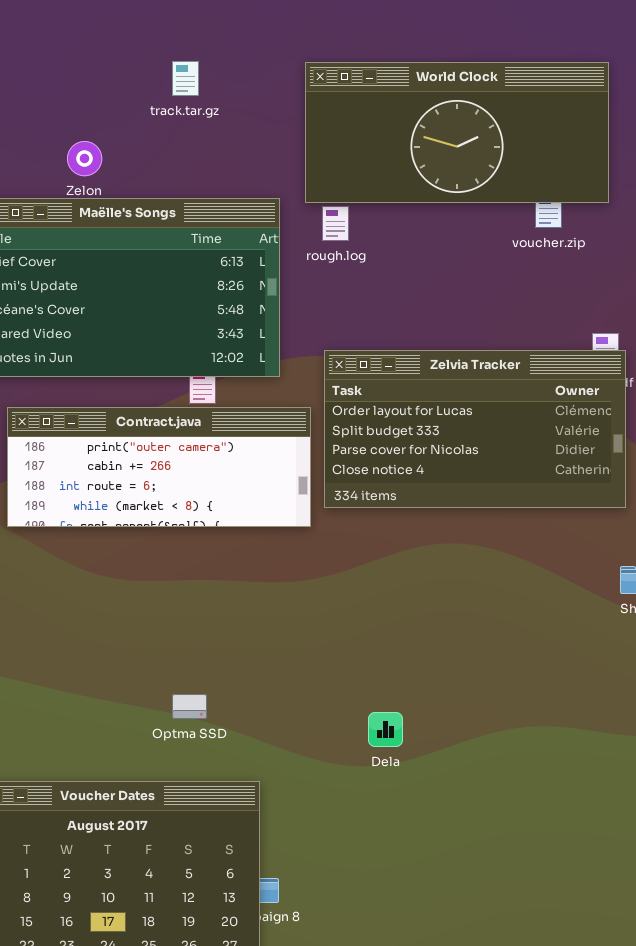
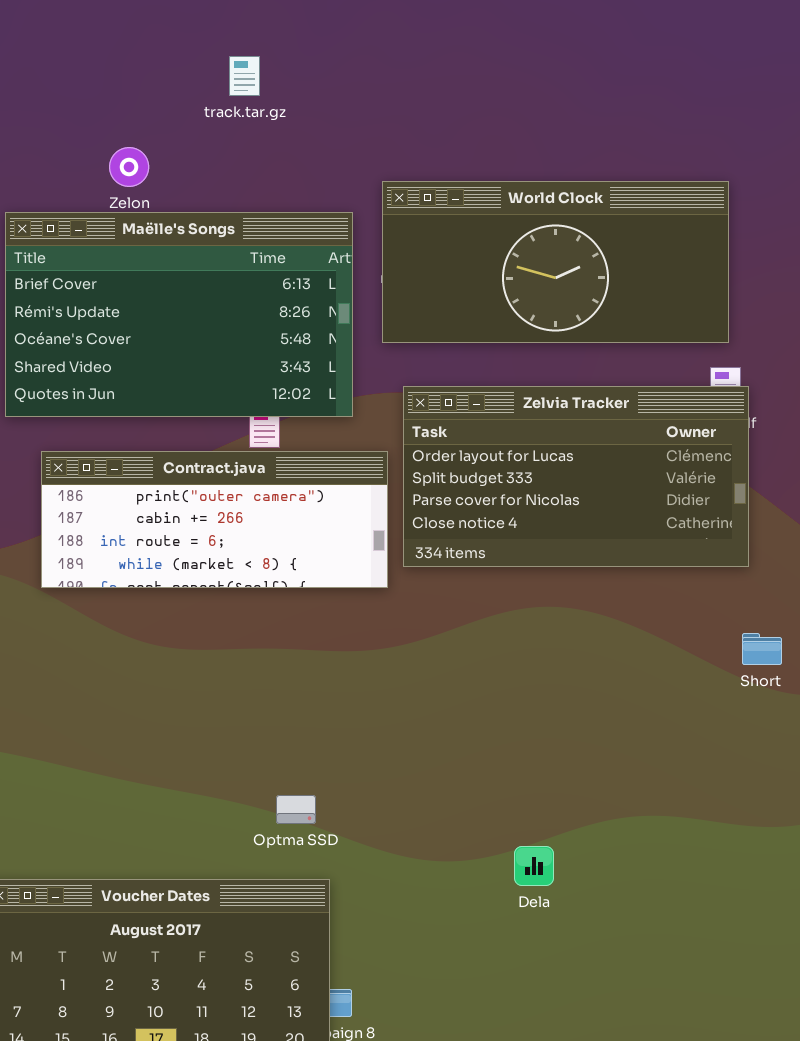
World Clock: [305,62,609,203] -> [382,181,729,343], moved
Optma SSD: [172,694,207,719] -> [276,795,316,824], moved
Dela: [368,712,403,747] -> [514,846,554,886], moved

